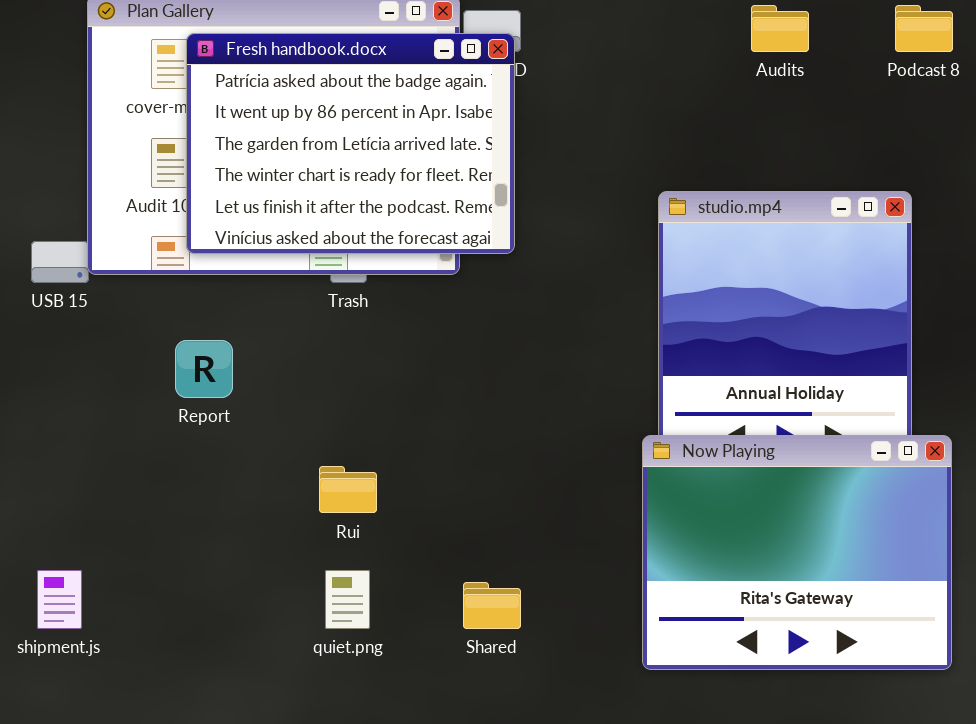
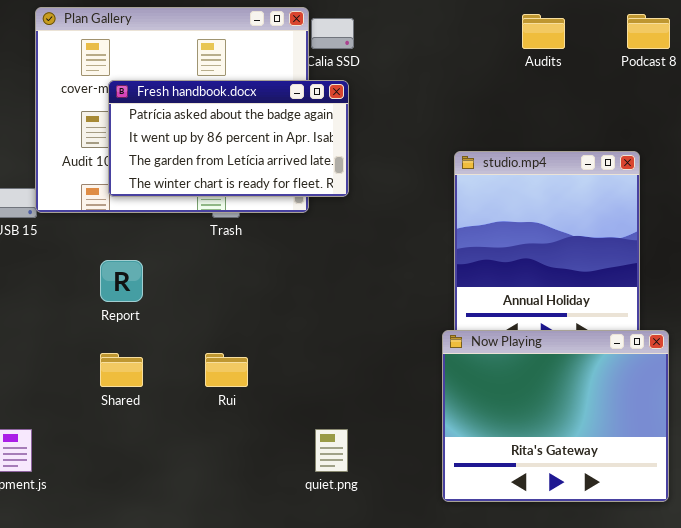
Fresh handbook.docx: [186,33,515,254] -> [108,80,349,197], resized
quiet.png: [325,570,370,629] -> [315,429,348,472], moved
Shared: [463,582,521,629] -> [100,353,143,387], moved

